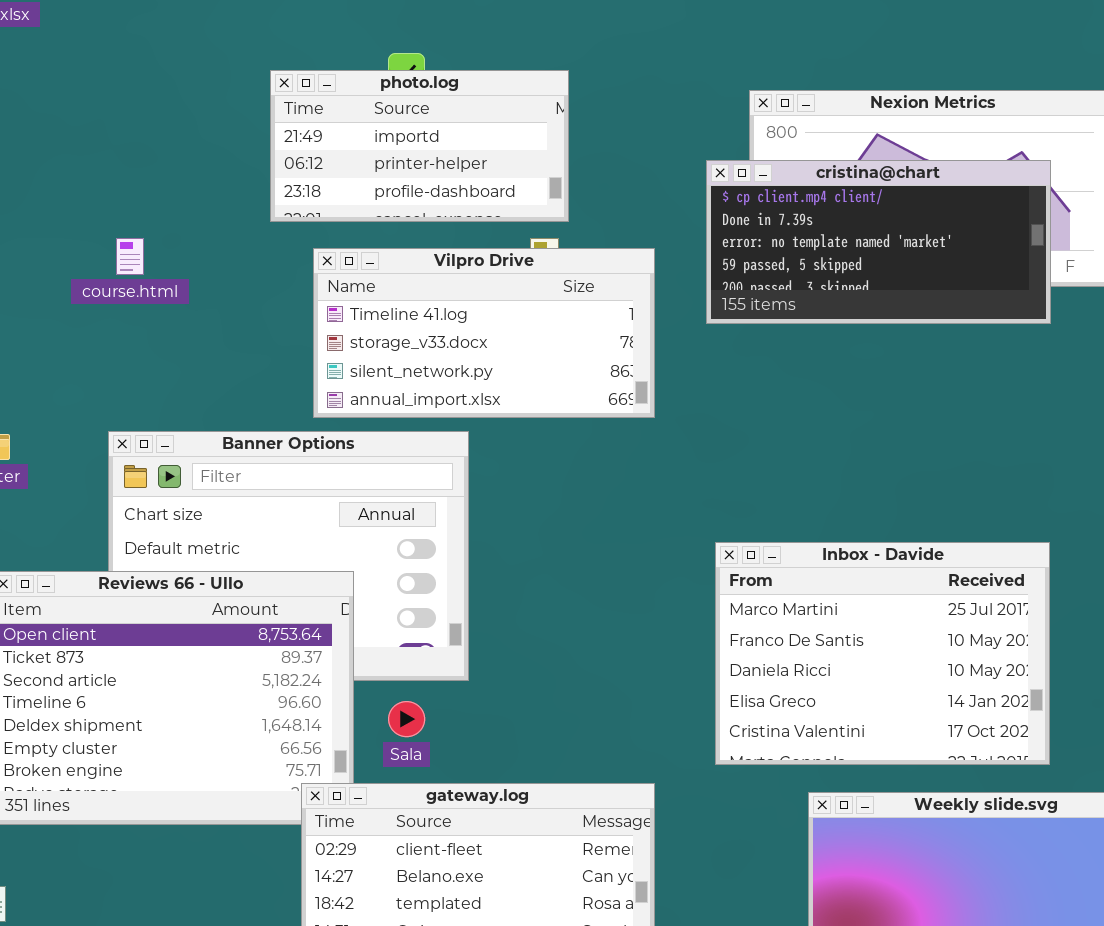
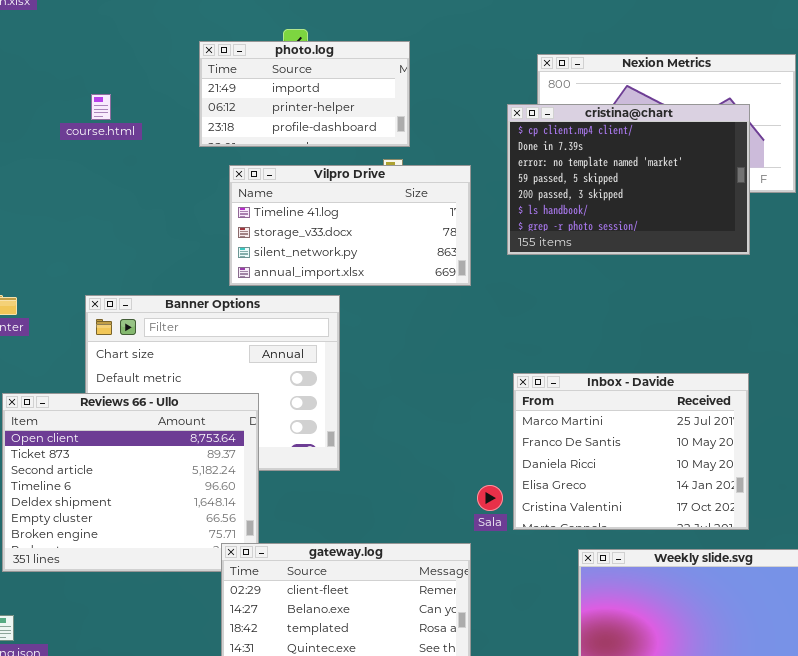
cristina@chart: [706,160,1051,324] -> [507,104,750,255], resized
course.html: [116,238,144,275] -> [91,94,111,120], moved
Sala: [388,701,425,737] -> [477,485,503,511], moved

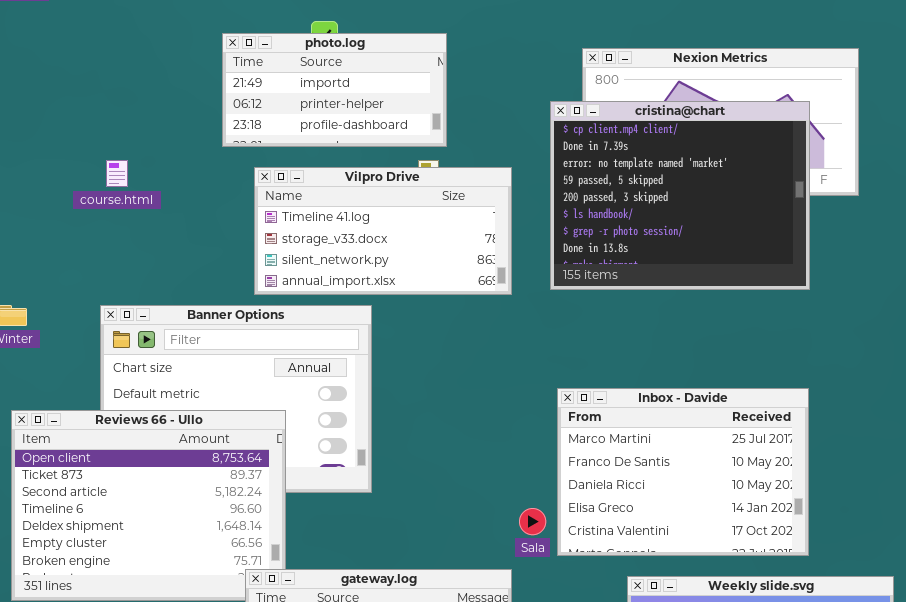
course.html: [91,94,111,120] -> [106,160,128,187], moved
cristina@chart: [507,104,750,255] -> [550,101,810,290], resized

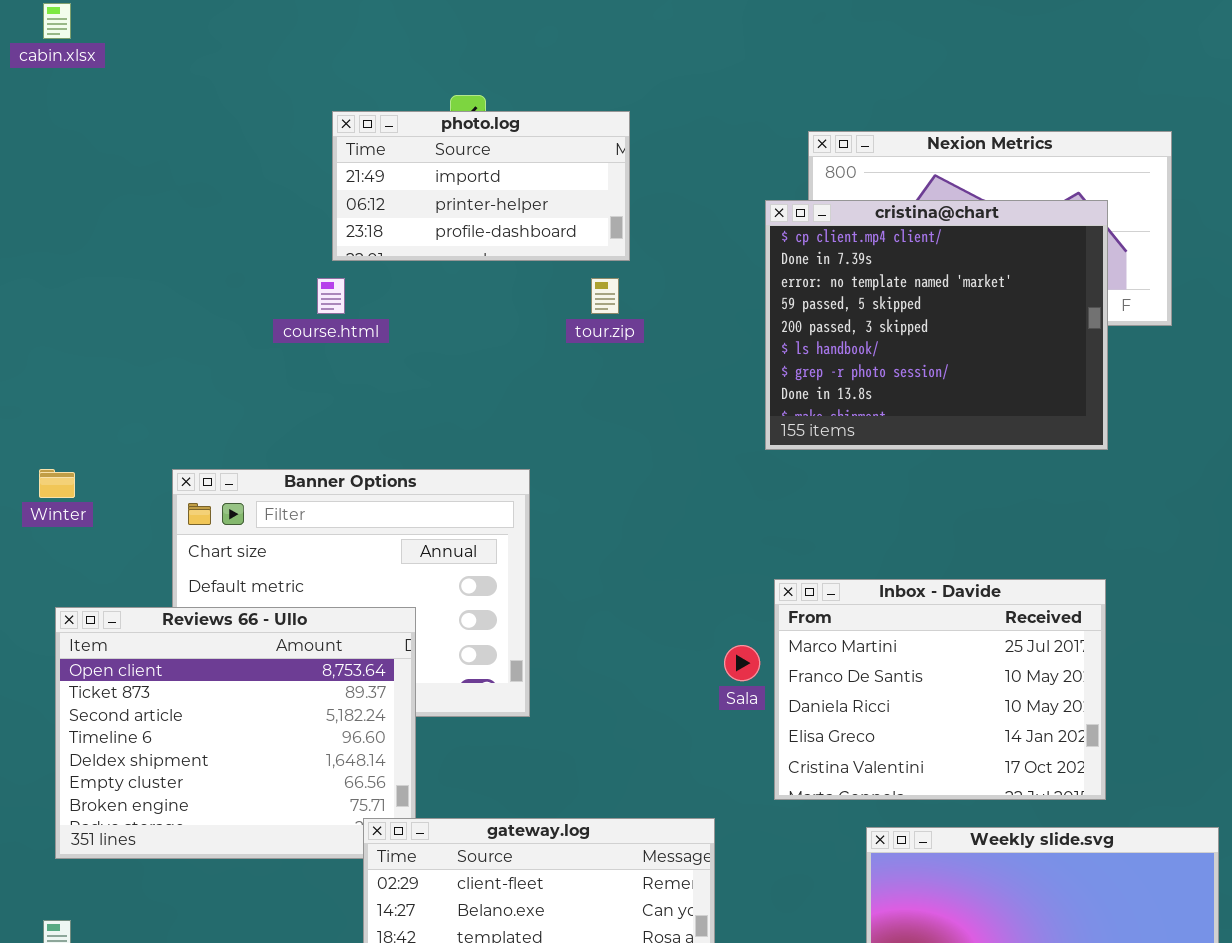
course.html: [106,160,128,187] -> [317,278,345,314], moved
Vilpro Drive: [254,167,512,295] -> none, closed
Sala: [519,508,546,535] -> [724,645,760,681], moved

